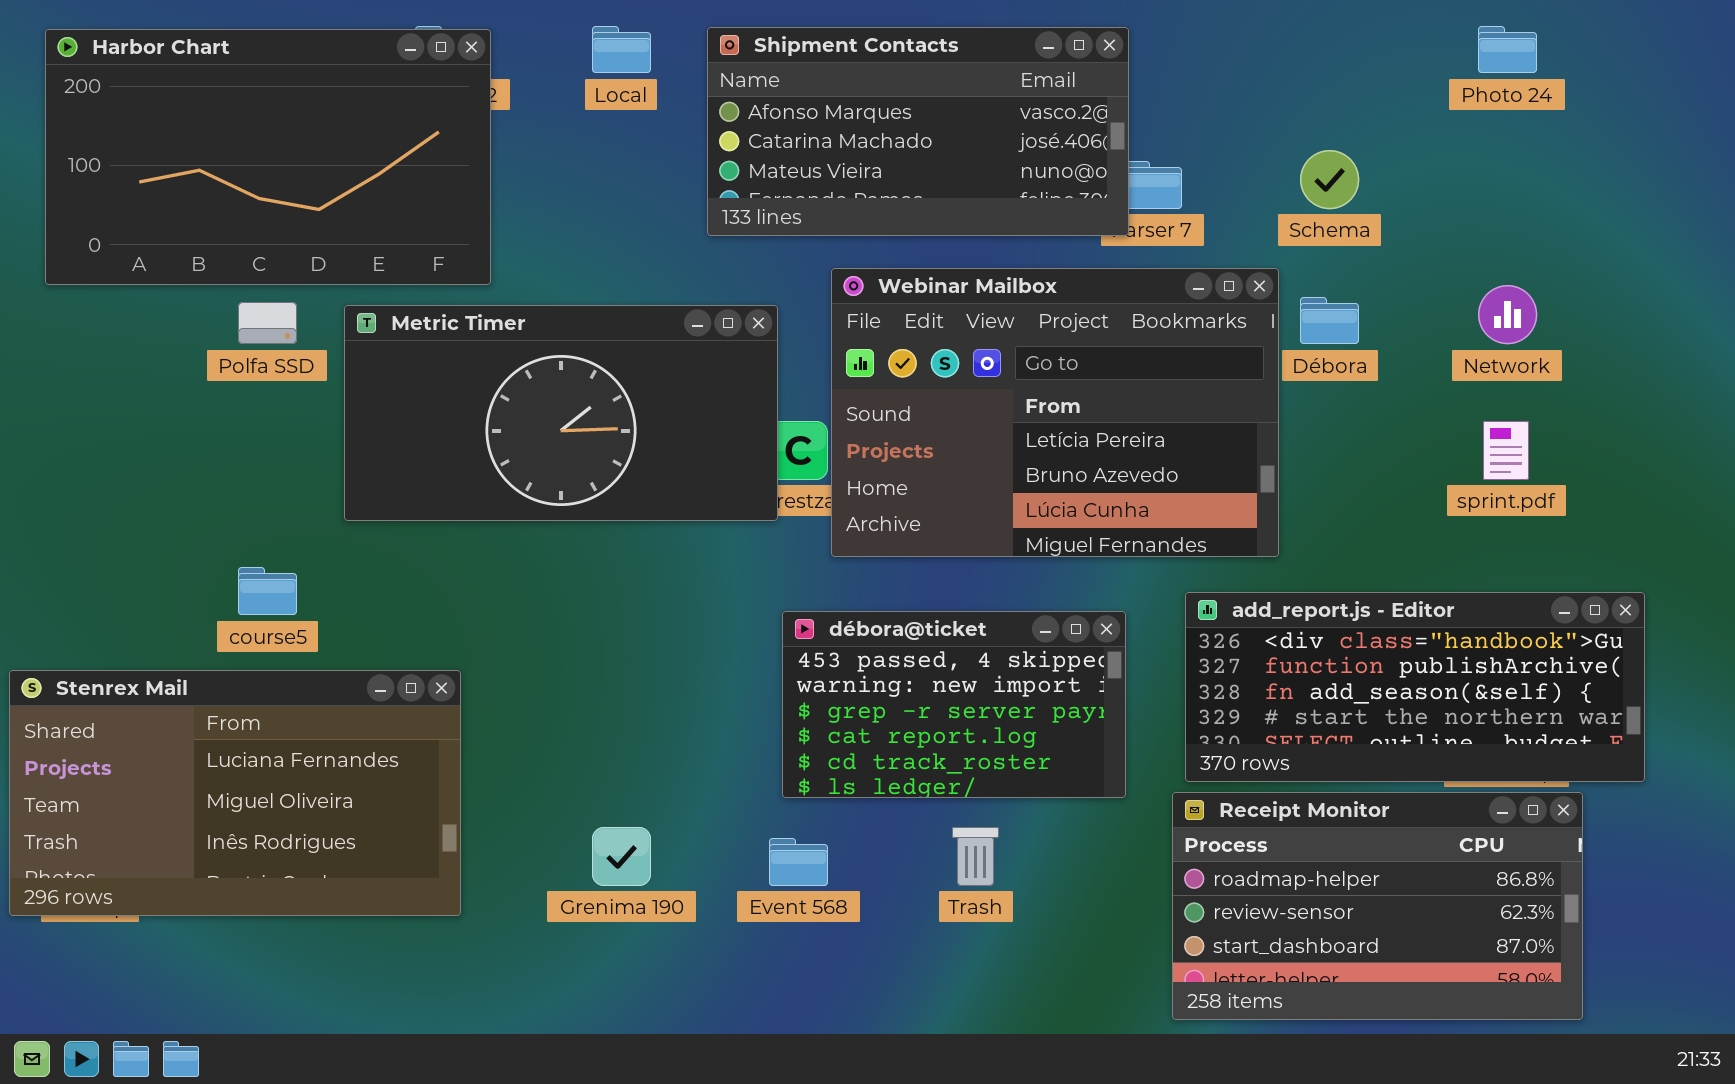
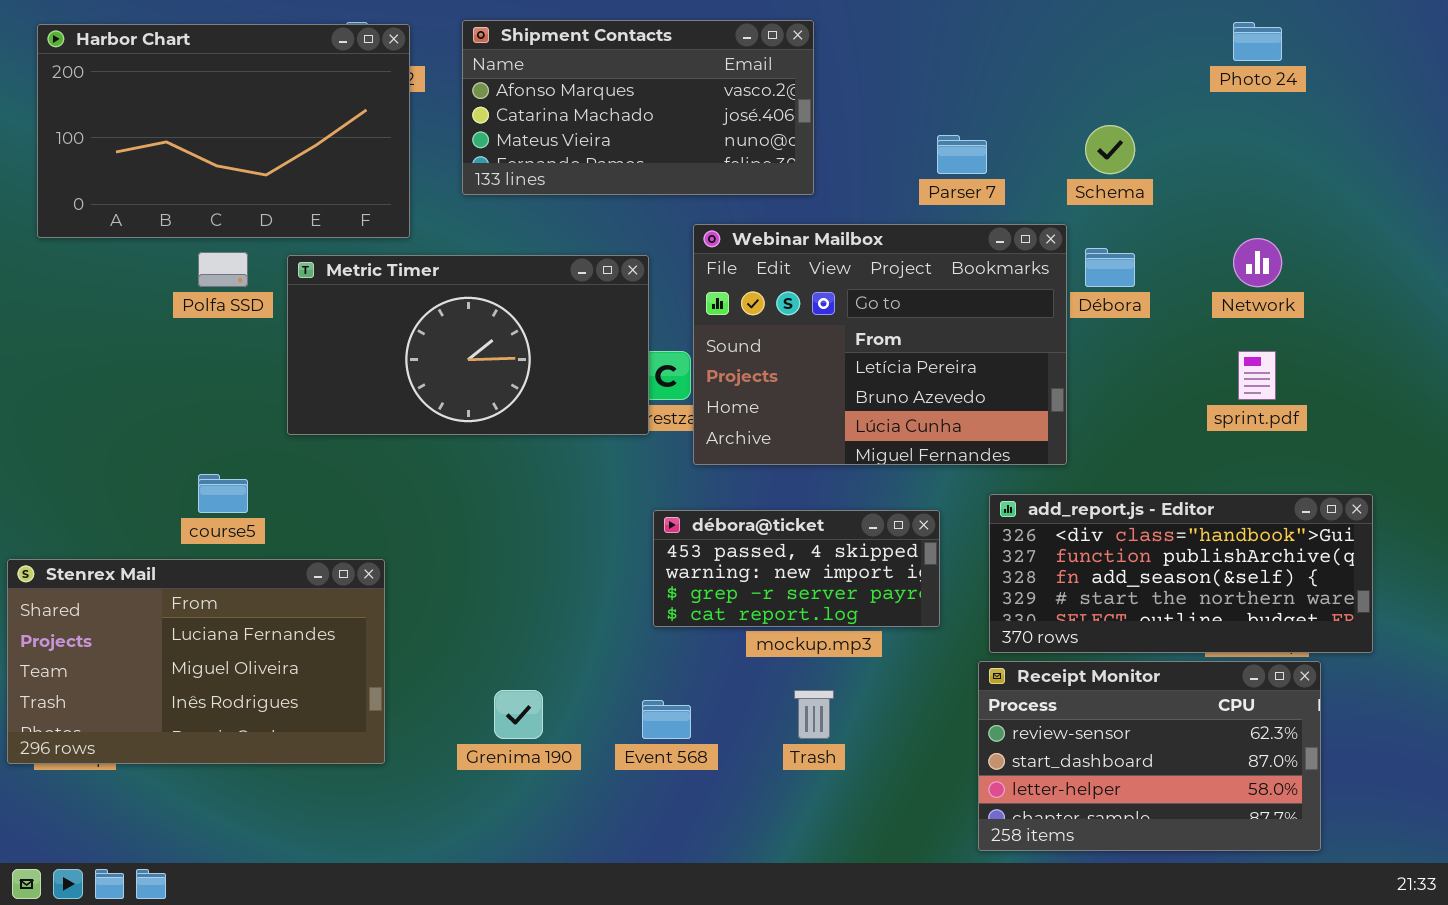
Shipment Contacts: [707,27,1129,236] -> [462,20,814,195], moved
débora@ticket: [782,611,1126,798] -> [653,510,940,627], resized
Receipt Monitor: [1172,792,1583,1020] -> [978,661,1321,851], scrolled down 1 row

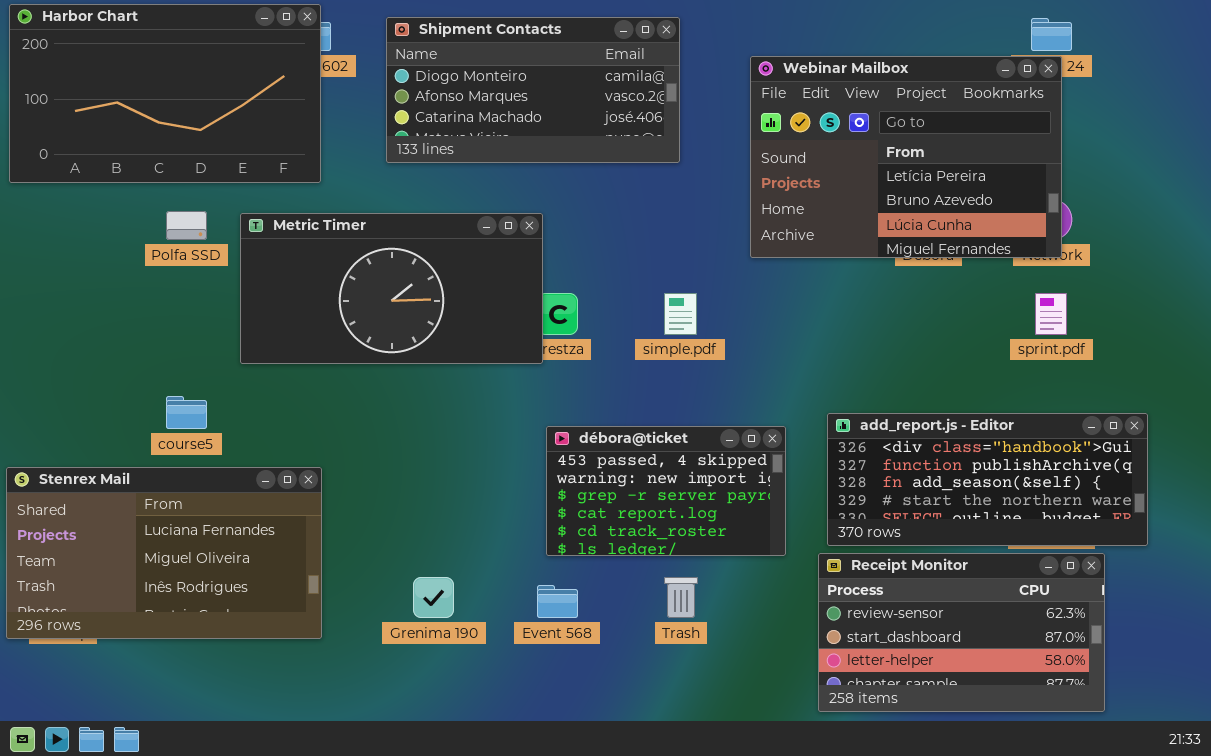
Shipment Contacts: [462,20,814,195] -> [386,17,680,163], scrolled up 1 row
Harbor Chart: [37,24,410,238] -> [9,4,321,183], moved
Webinar Mailbox: [693,224,1067,465] -> [750,56,1062,258], moved
débora@ticket: [653,510,940,627] -> [546,426,786,556], resized

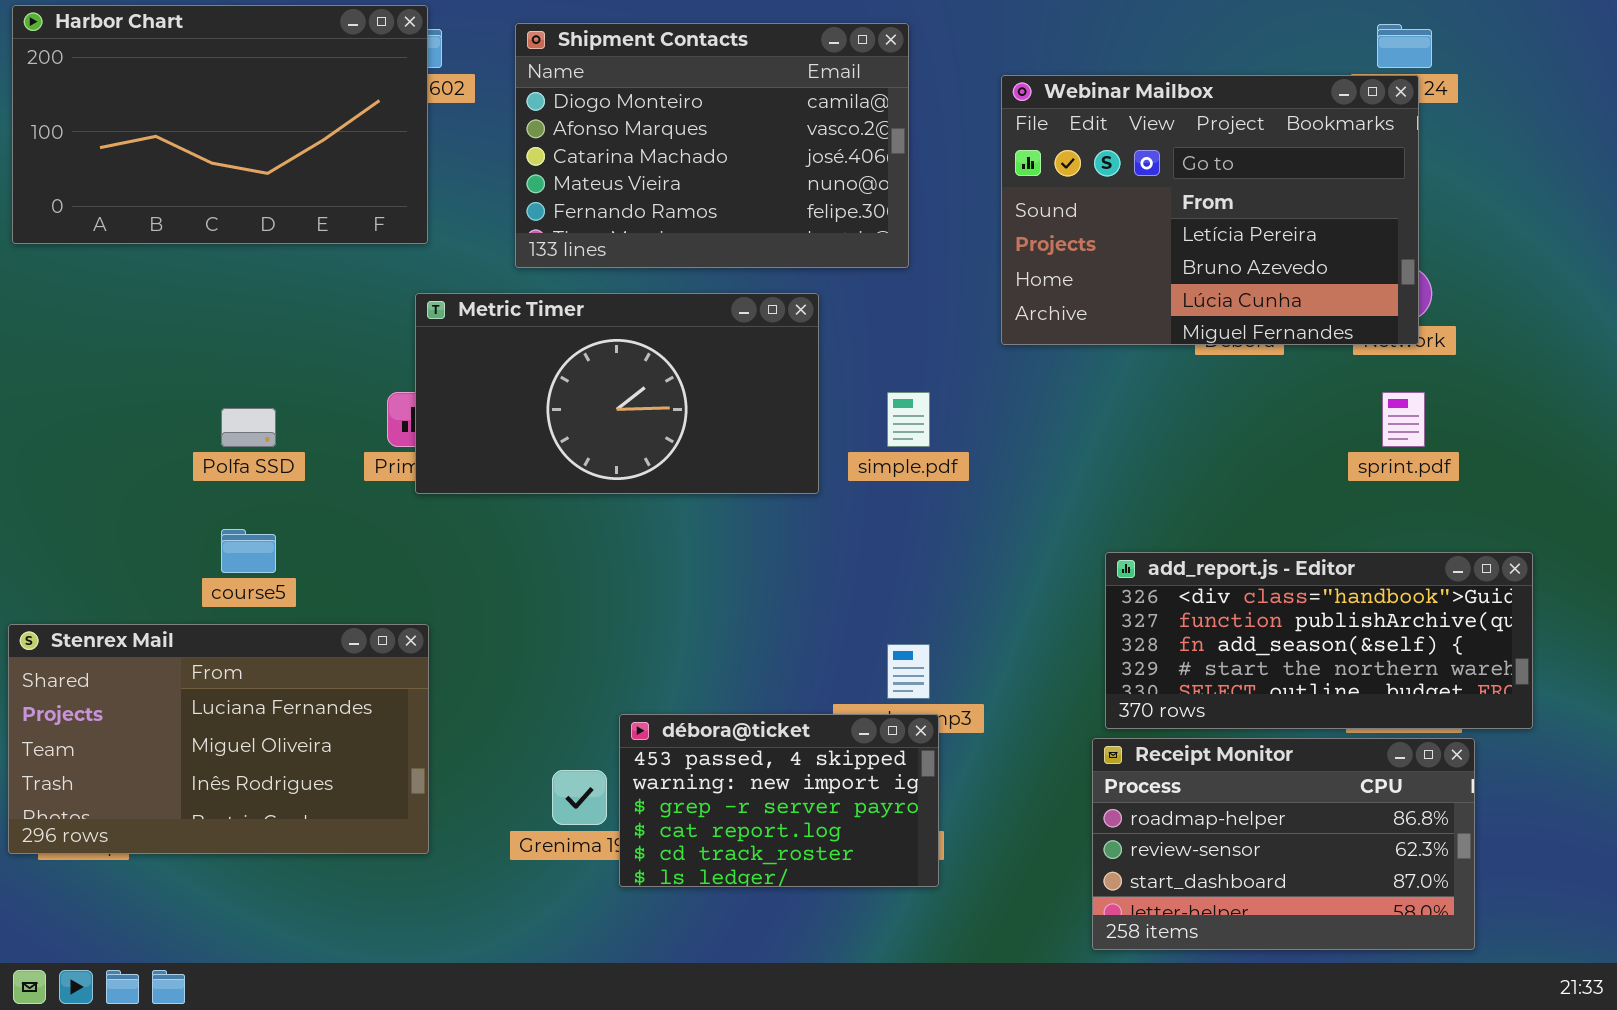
Shipment Contacts: [386,17,680,163] -> [515,23,909,268], resized
Polfa SSD: [166,211,207,240] -> [221,408,276,447], moved
Metric Timer: [240,213,543,364] -> [415,293,819,494], moved
débora@ticket: [546,426,786,556] -> [619,714,939,887], moved
Receipt Monitor: [818,553,1105,712] -> [1092,738,1475,950], scrolled up 1 row

